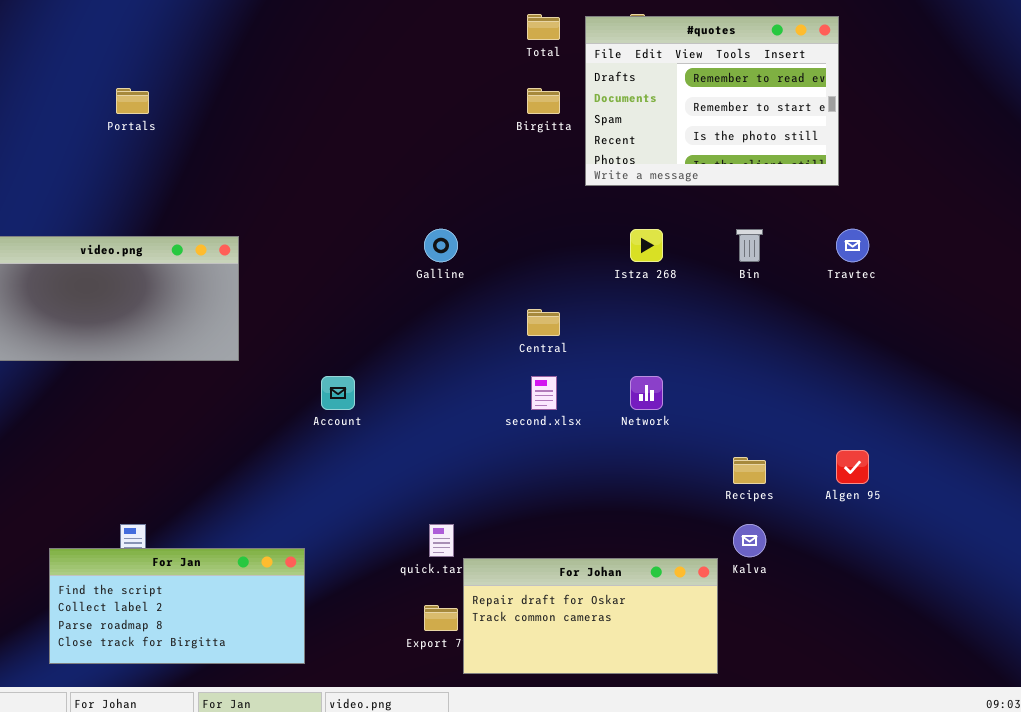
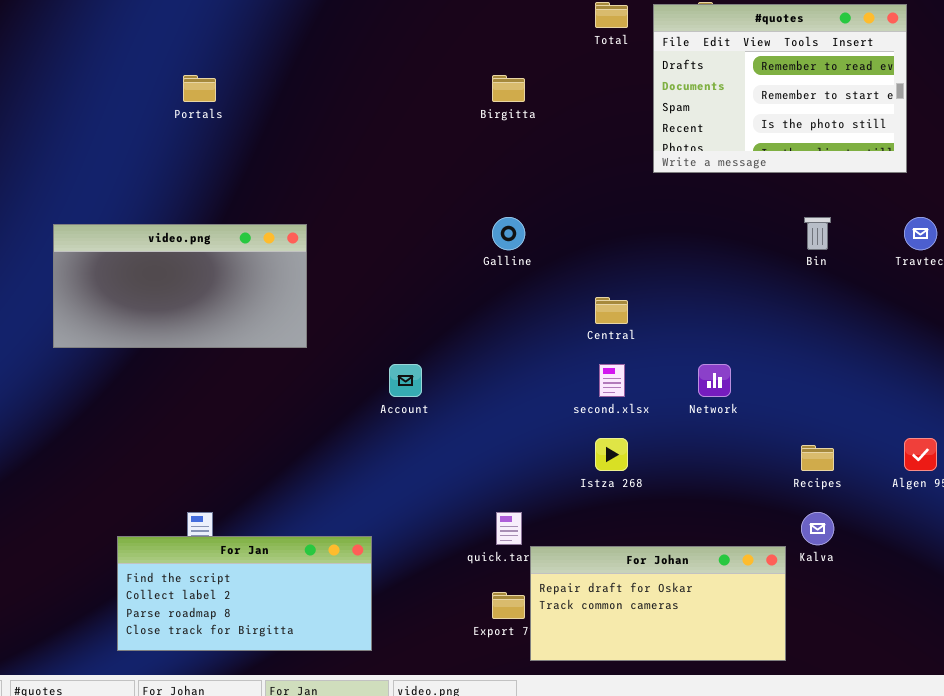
Birgitta: [527,88,560,114] -> [492,75,525,102], moved
Istza 268: [630,229,663,262] -> [595,438,628,471], moved

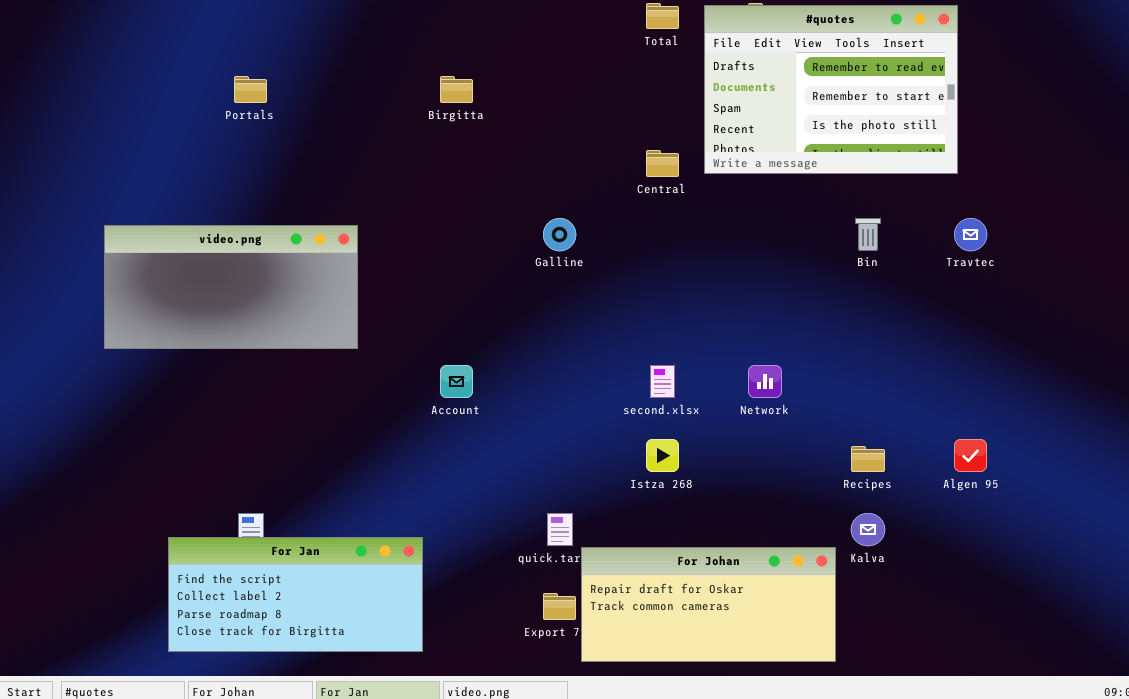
Birgitta: [492,75,525,102] -> [440,76,473,103], moved
Central: [595,297,628,324] -> [646,150,679,177], moved

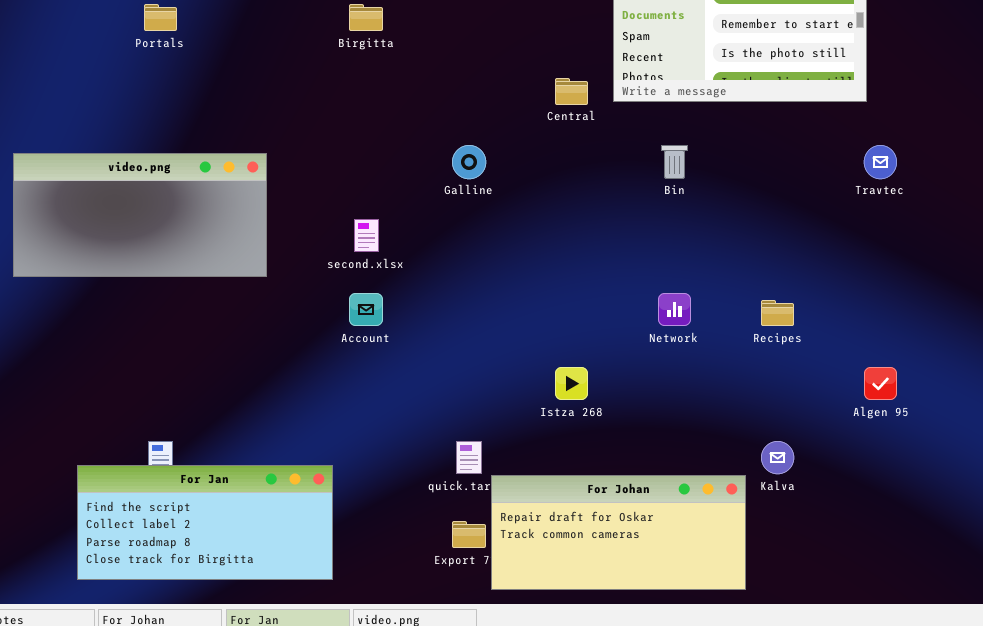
Bin: [855,218,881,251] -> [661,145,688,179], moved
second.xlsx: [650,365,675,398] -> [354,219,379,252], moved
Recipes: [851,446,885,472] -> [761,300,794,326], moved

